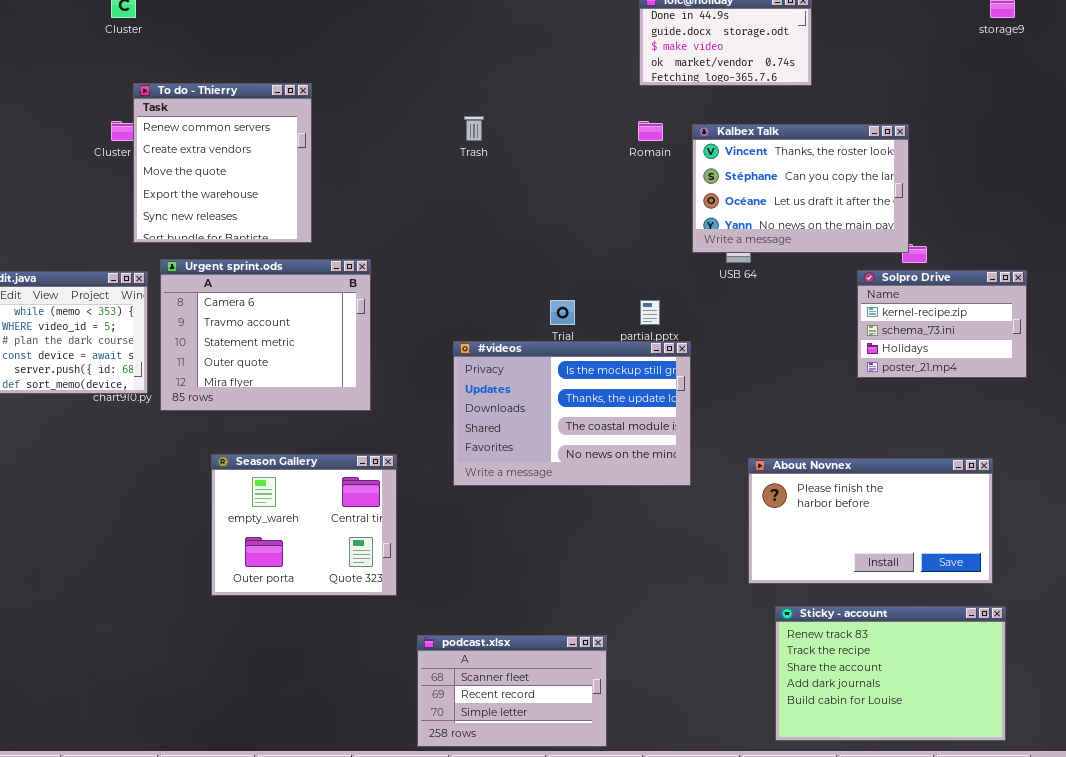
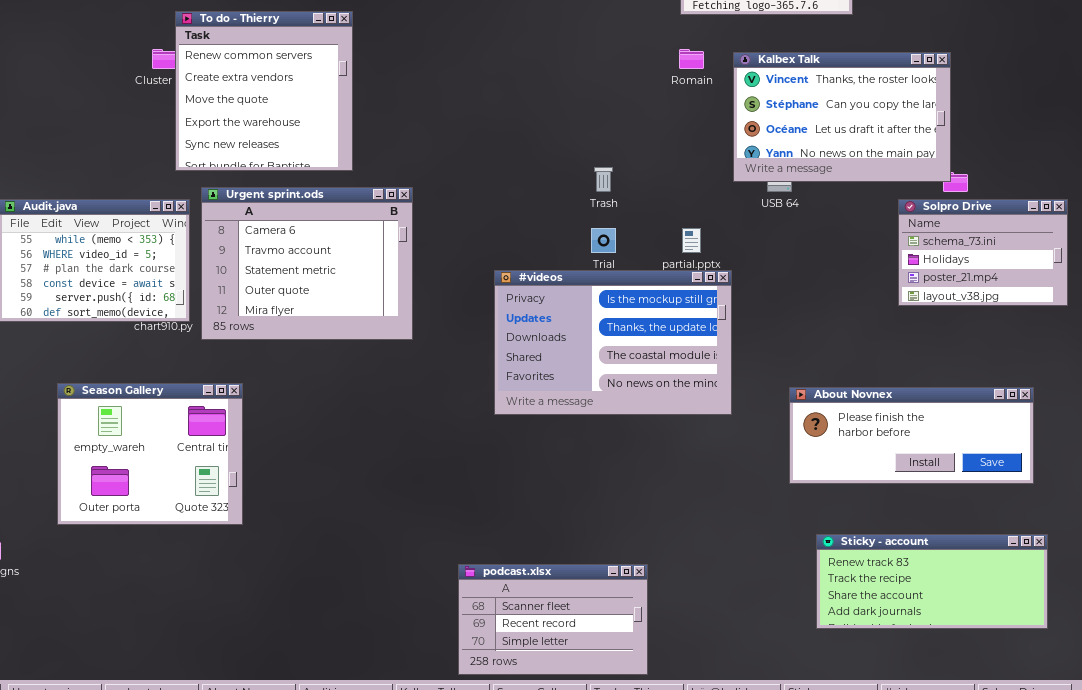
Trash: [464,116,484,141] -> [594,167,613,192], moved
Solpro Drive: [857,270,1027,378] -> [898,199,1068,306], scrolled down 1 row
Season Gallery: [211,454,397,596] -> [57,383,243,525], moved
About Novnex: [748,458,993,584] -> [789,387,1034,484], resized
Sticky - account: [775,606,1006,741] -> [816,534,1048,629], resized

